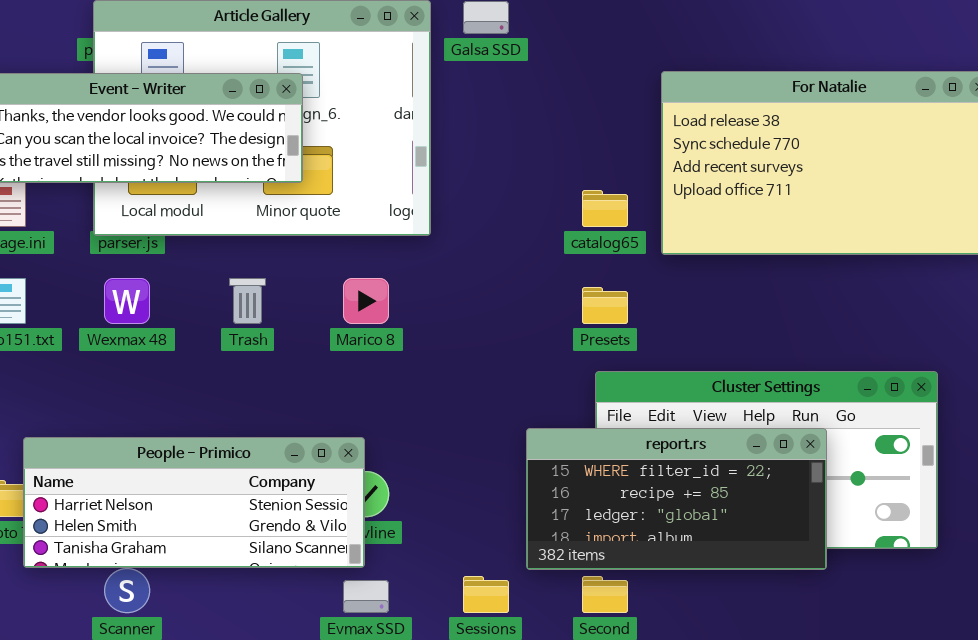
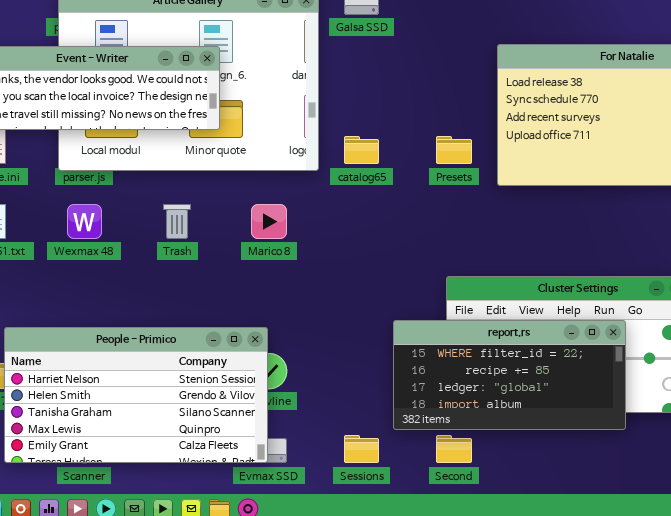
catalog65: [582,190,628,227] -> [344,136,379,164], moved
Presets: [582,287,628,324] -> [436,136,472,164], moved
People - Primico: [23,437,365,568] -> [4,327,268,463], resized

